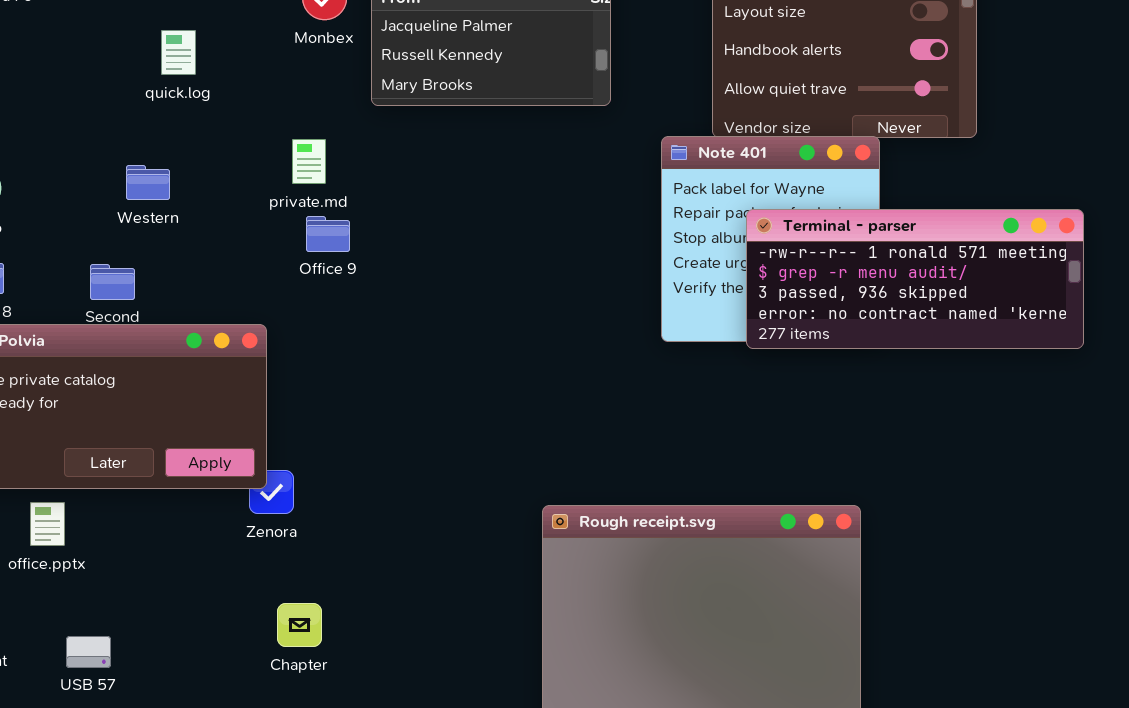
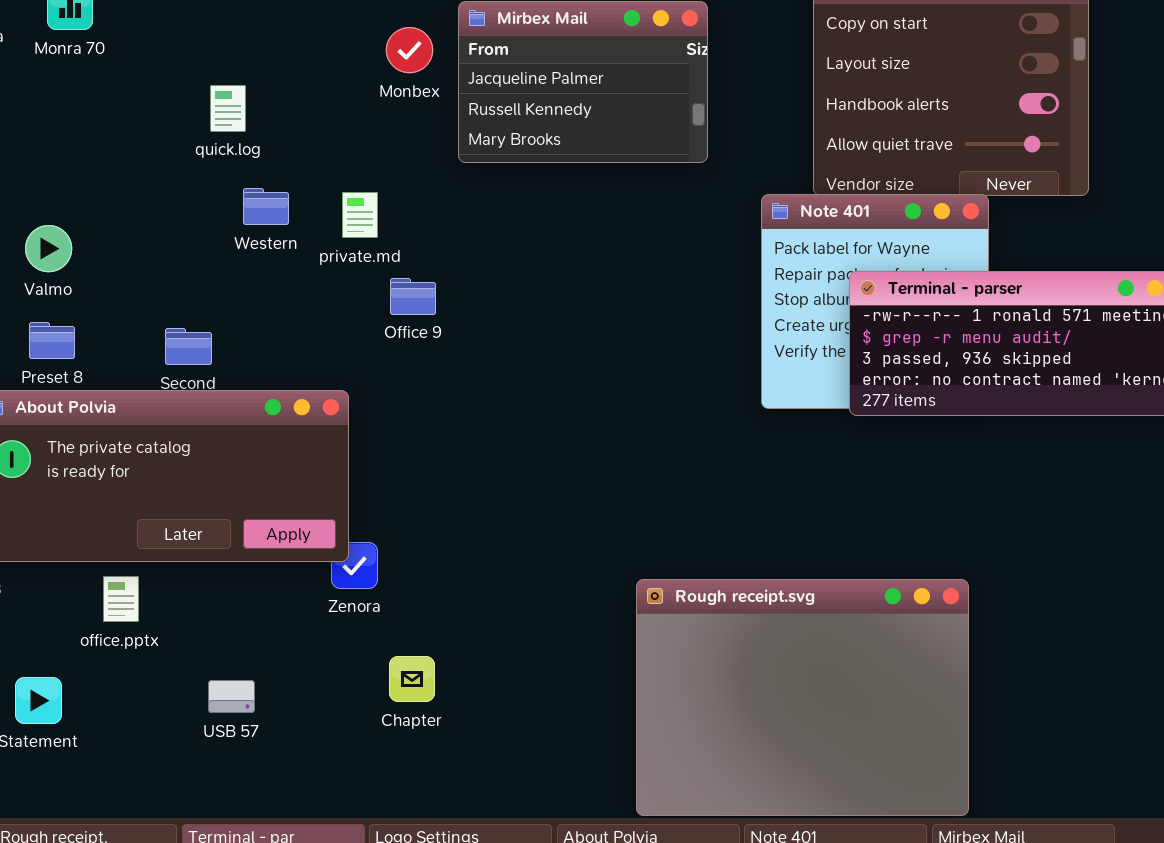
quick.log: [161,30,196,75] -> [210,85,246,132], moved
private.md: [292,139,326,184] -> [342,192,378,238], moved
Western: [126,165,170,200] -> [243,188,289,225], moved
Chapter: [277,603,322,647] -> [389,656,435,702], moved
USB 57: [66,636,111,668] -> [208,680,255,713], moved

